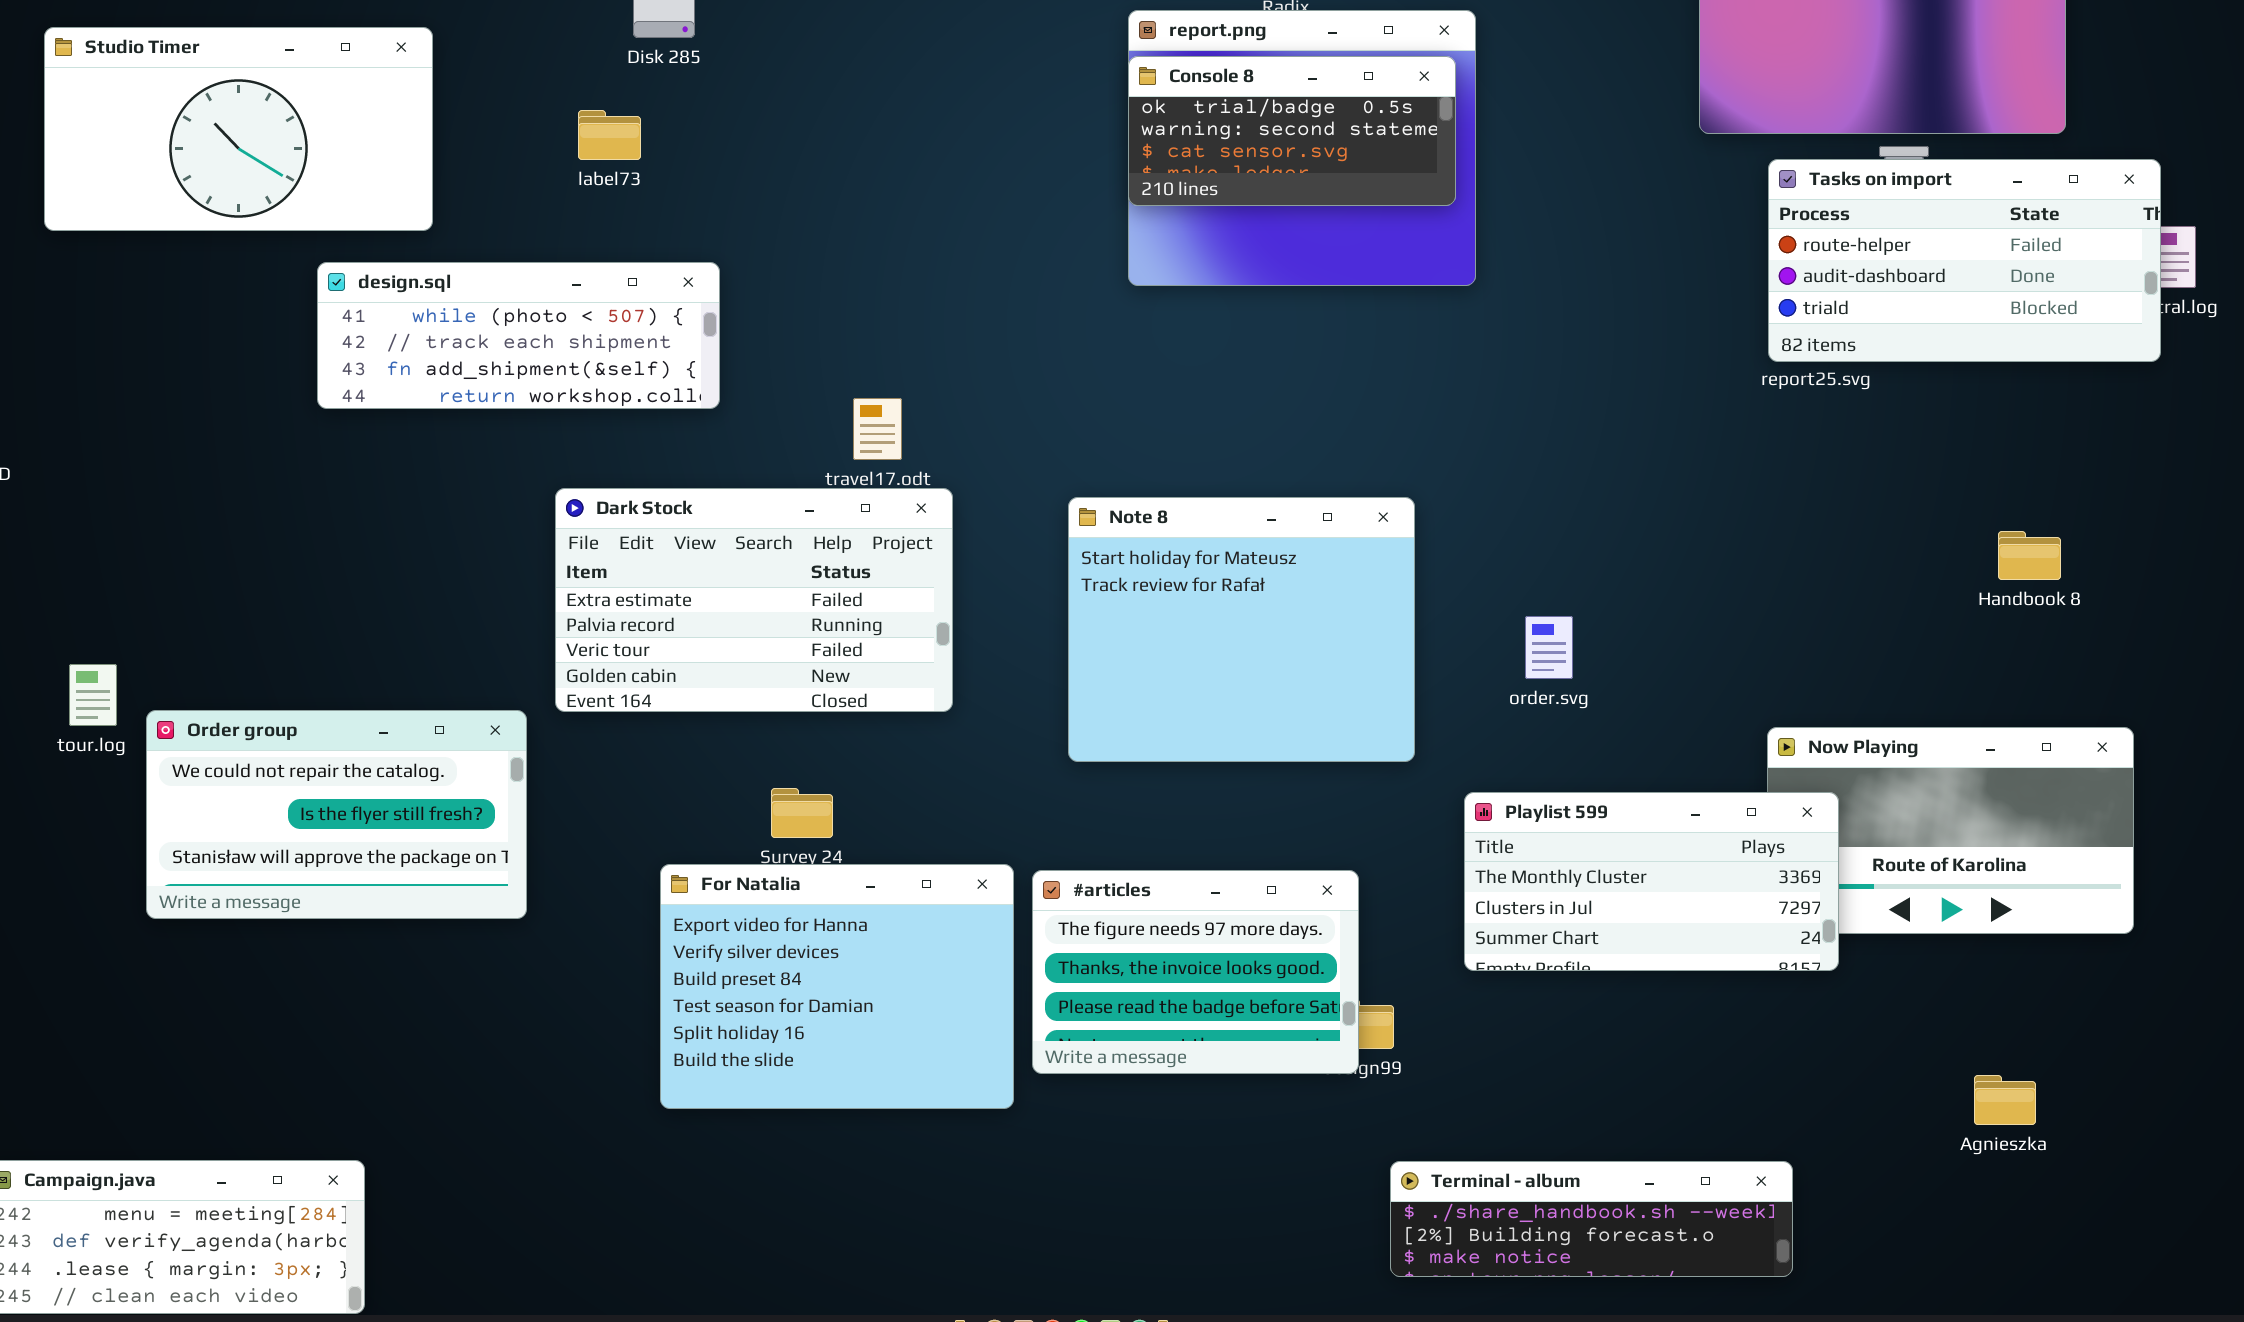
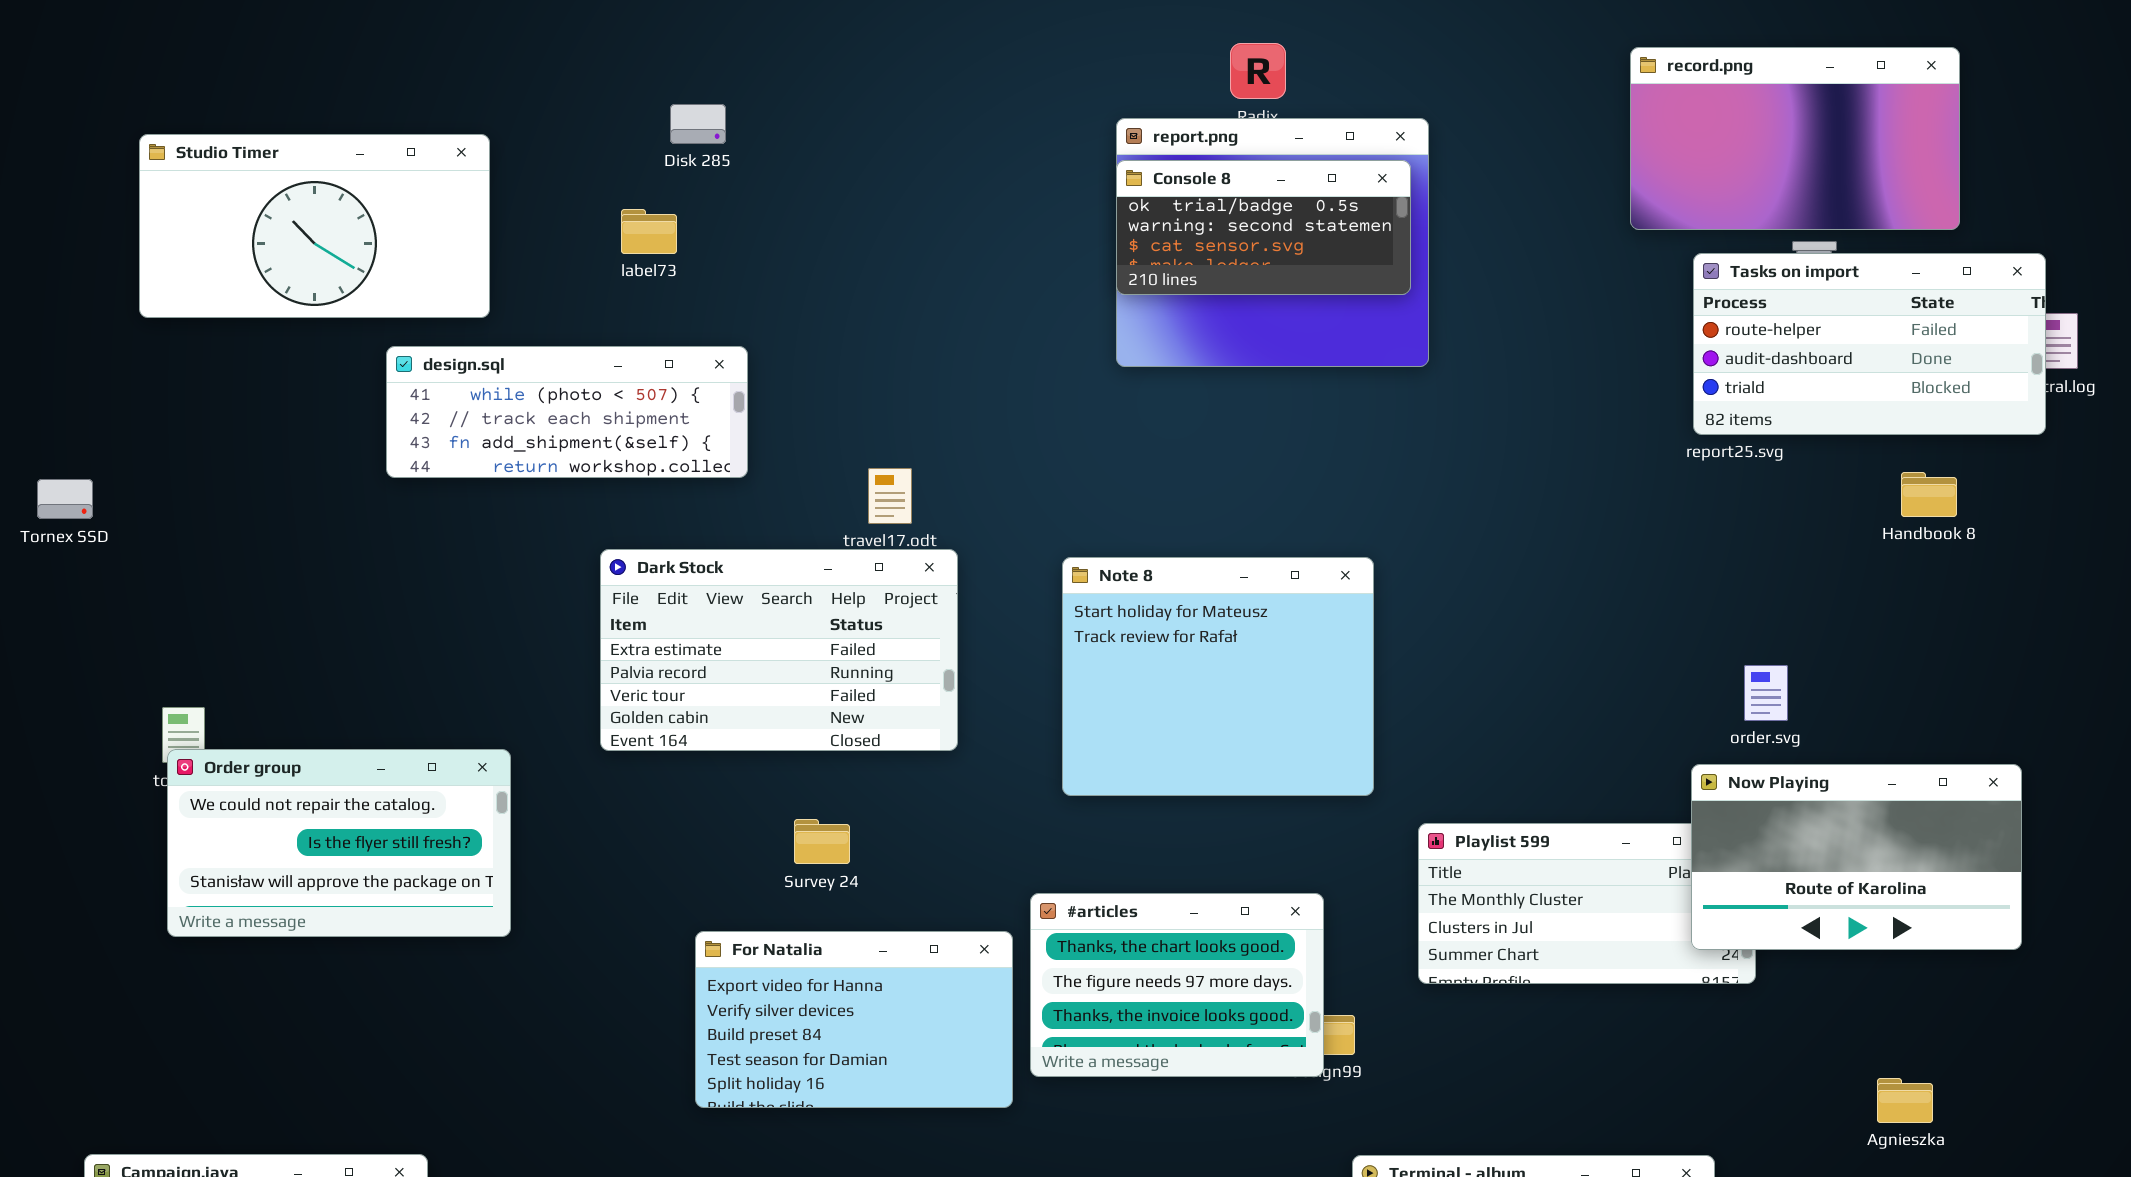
Handbook 8: [1998,531,2061,580] -> [1901,472,1957,517], moved
order.svg: [1525,616,1573,679] -> [1744,665,1788,721], moved
Order group: [146,710,527,919] -> [167,749,511,937], moved
Now Playing: [1767,727,2134,934] -> [1691,764,2022,950], raised
For Natalia: [660,864,1014,1109] -> [695,931,1013,1108], resized
#articles: [1032,870,1359,1074] -> [1030,893,1324,1077], scrolled up 1 row

